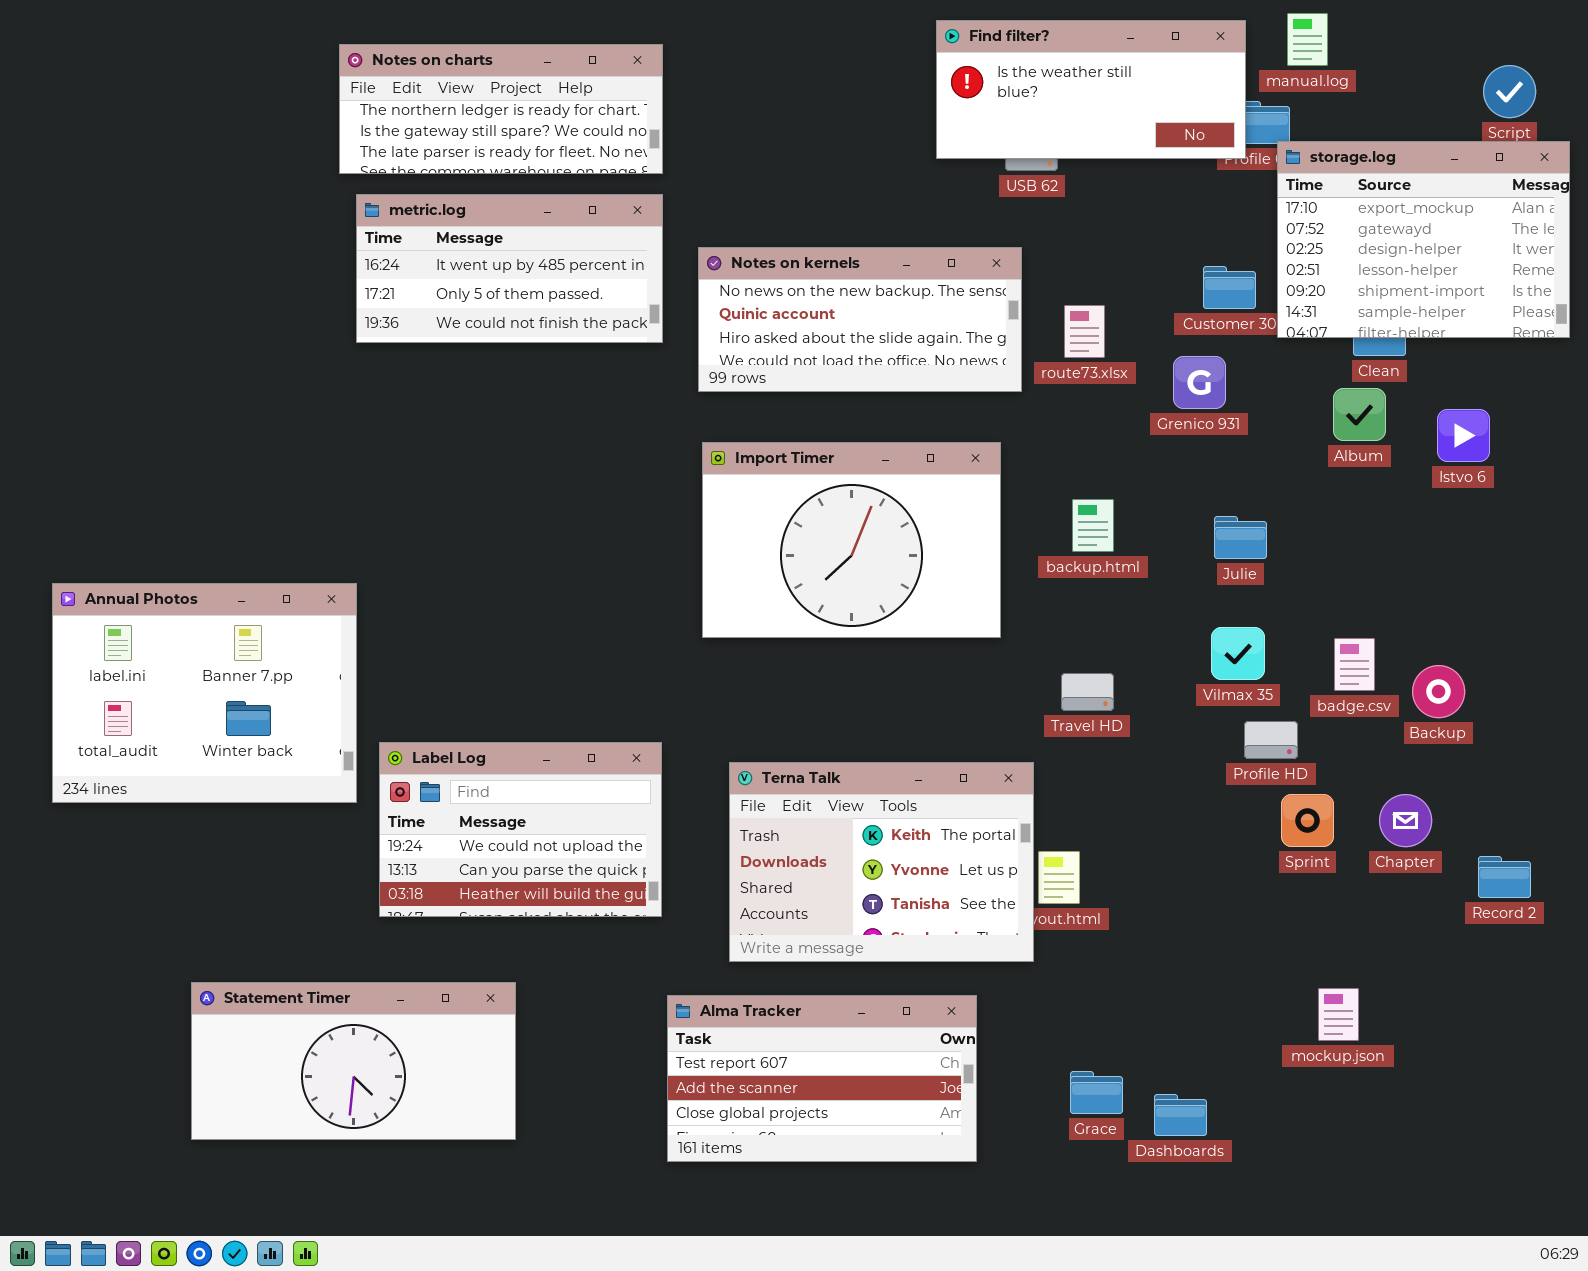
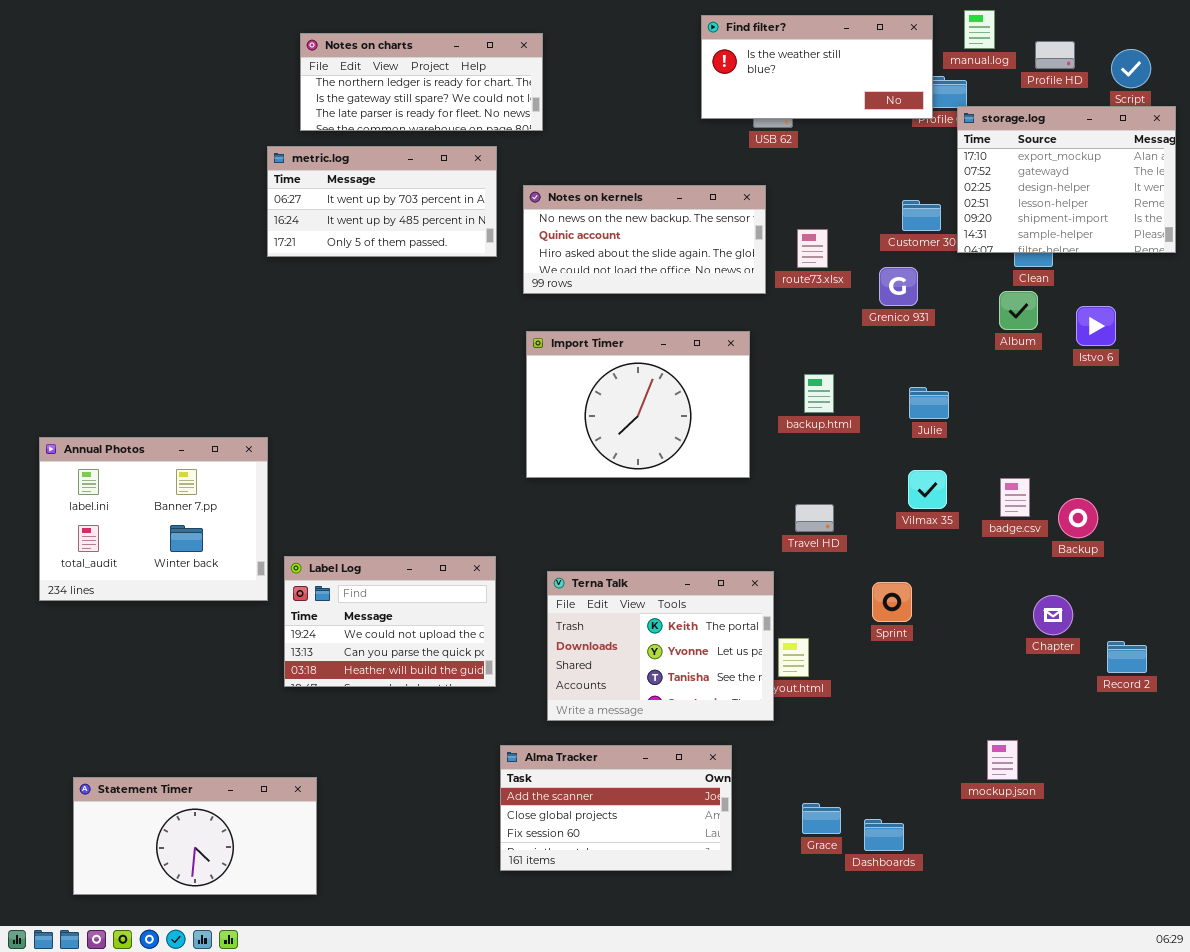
Notes on charts: [339,44,663,174] -> [300,33,543,131], moved
metric.log: [356,194,663,343] -> [267,146,497,257], scrolled up 1 row
Profile HD: [1244,721,1298,759] -> [1035,41,1075,69], moved
Sprint: [1281,794,1334,847] -> [872,582,912,622], moved
Statement Timer: [191,982,516,1140] -> [73,777,317,895], moved
Alma Tracker: [667,995,977,1162] -> [500,745,732,871], scrolled down 1 row

